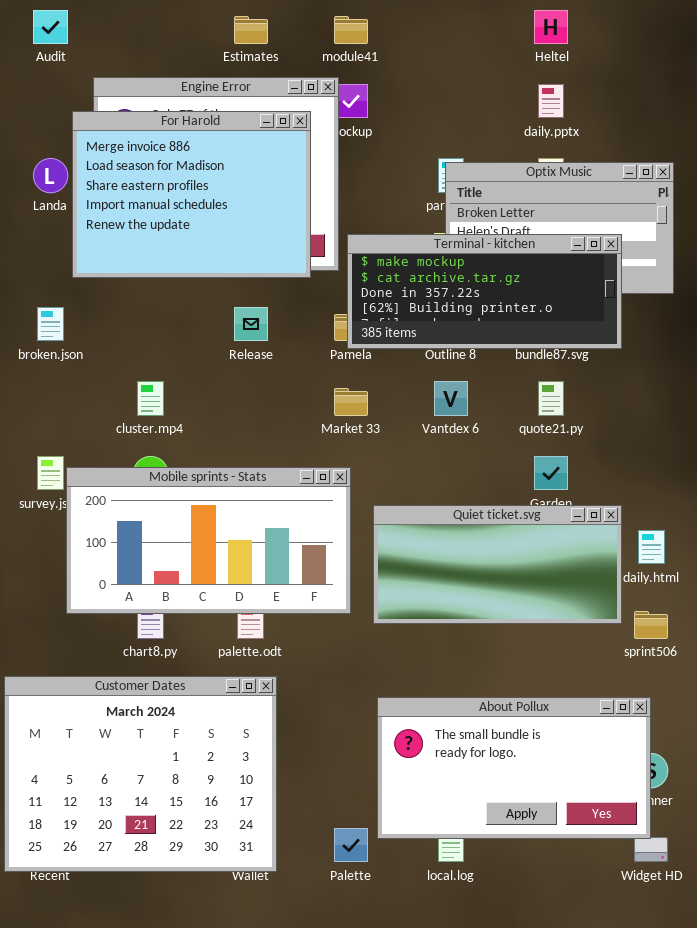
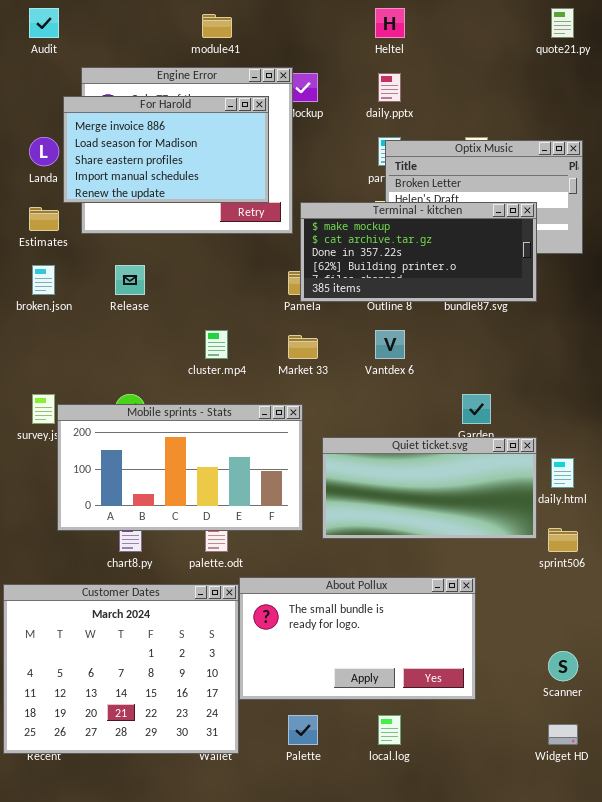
Heltel: [534,10,568,44] -> [375,8,405,38], moved
Estimates: [234,16,268,44] -> [29,207,59,231], moved
module41: [334,16,368,44] -> [202,14,232,38], moved
daily.pptx: [538,84,564,118] -> [378,73,401,102], moved
For Harold: [72,111,311,278] -> [63,96,269,203], resized
Release: [234,307,268,341] -> [115,265,145,295], moved
cluster.mp4: [137,381,164,416] -> [205,330,228,359], moved
quote21.py: [538,381,564,416] -> [551,8,574,38], moved
About Pollux: [377,697,651,839] -> [239,577,476,700], moved

